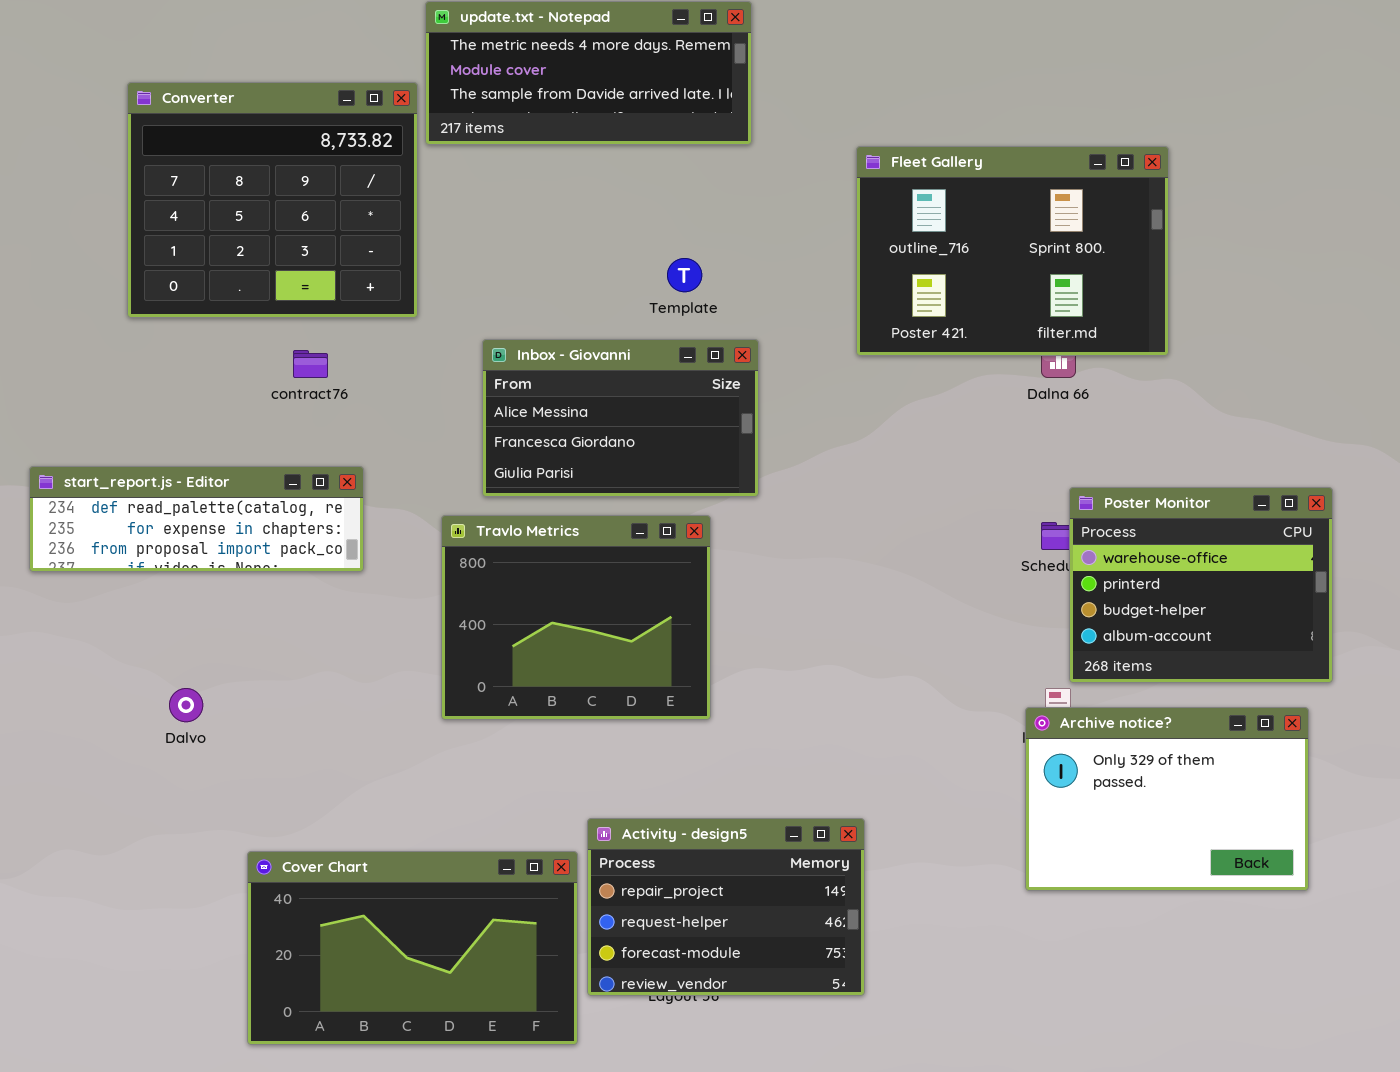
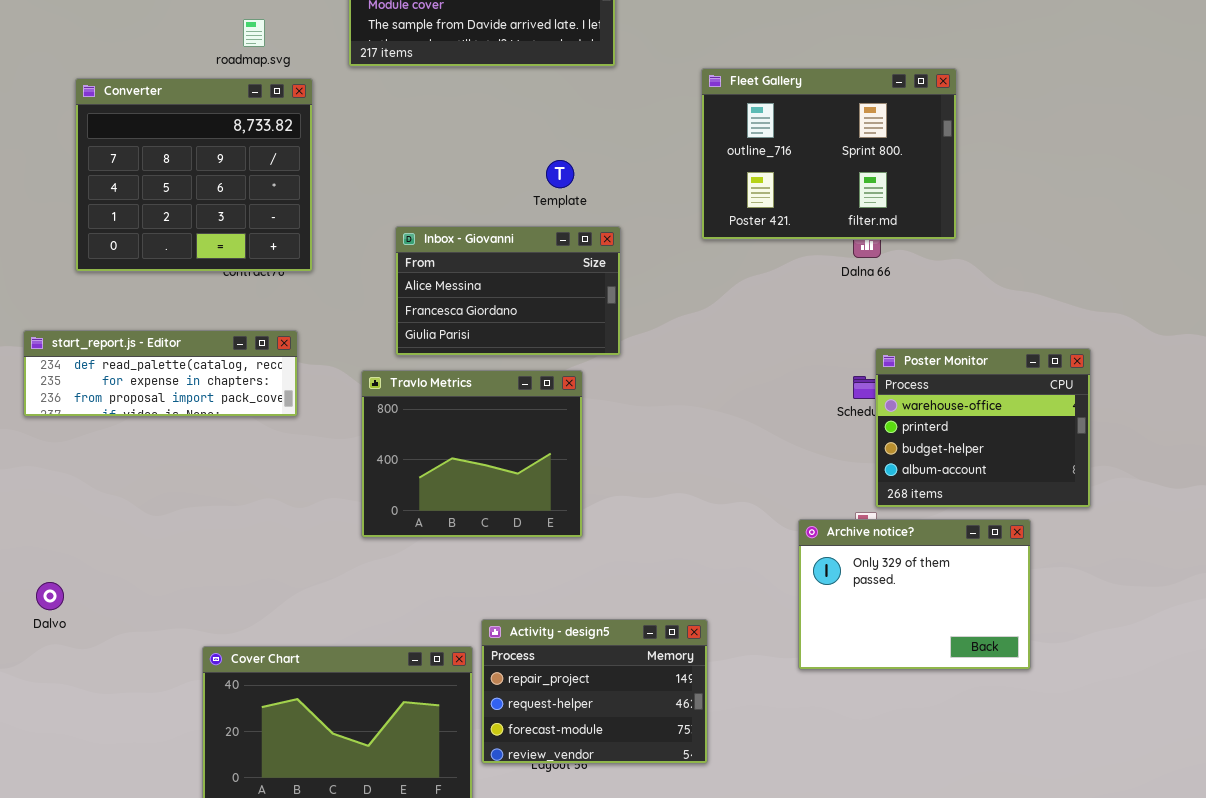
Converter: [127,82,418,318] -> [75,78,313,272], moved
Dalvo: [169,688,203,722] -> [36,582,64,610], moved
Archive notice?: [1025,707,1309,891] -> [798,519,1031,670], moved

